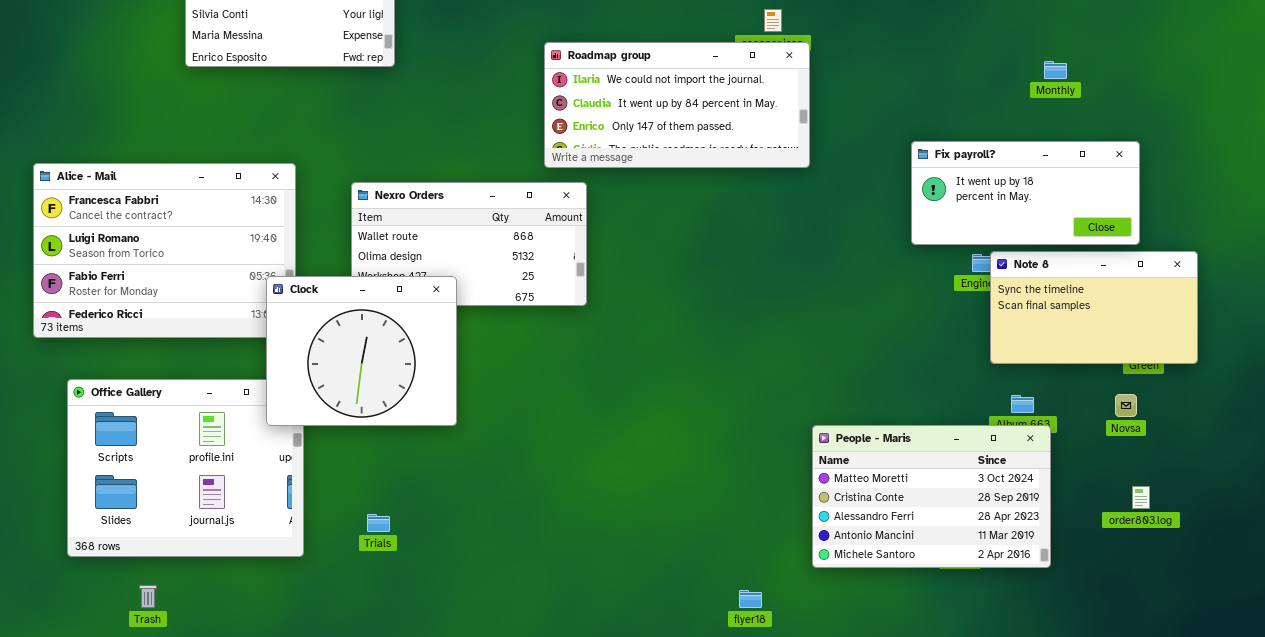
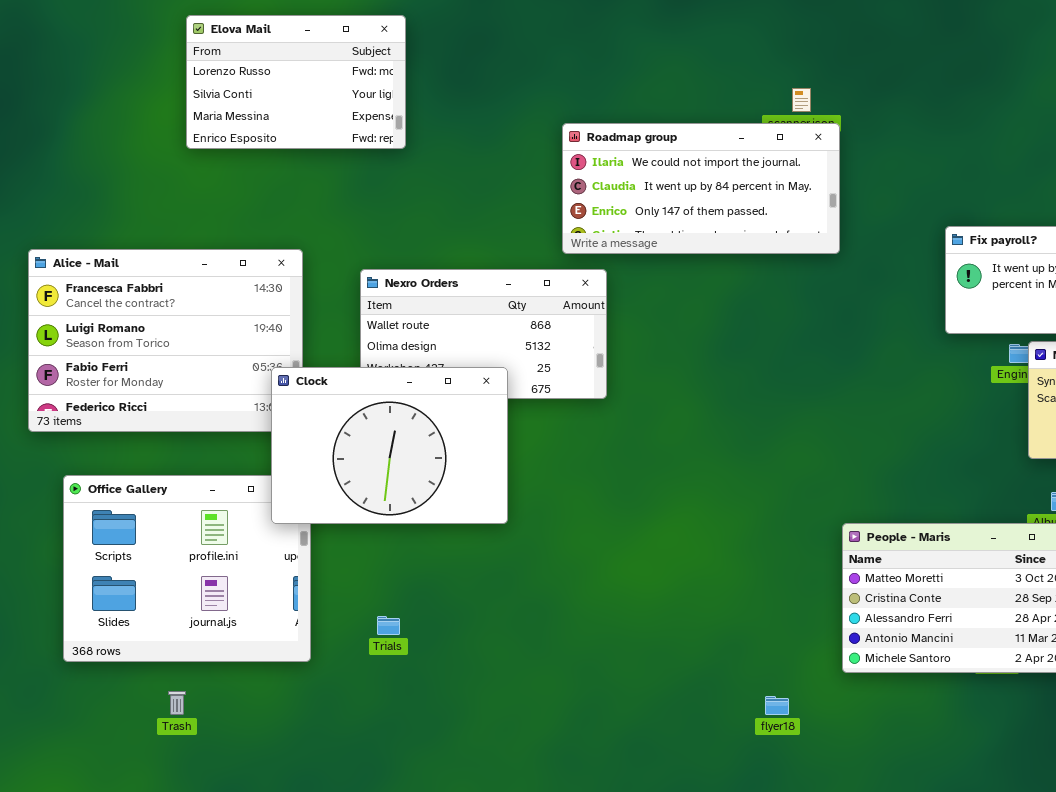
Clock: [266,276,457,426] -> [271,367,508,524], resized
Trash: [139,585,157,608] -> [168,691,186,715], moved

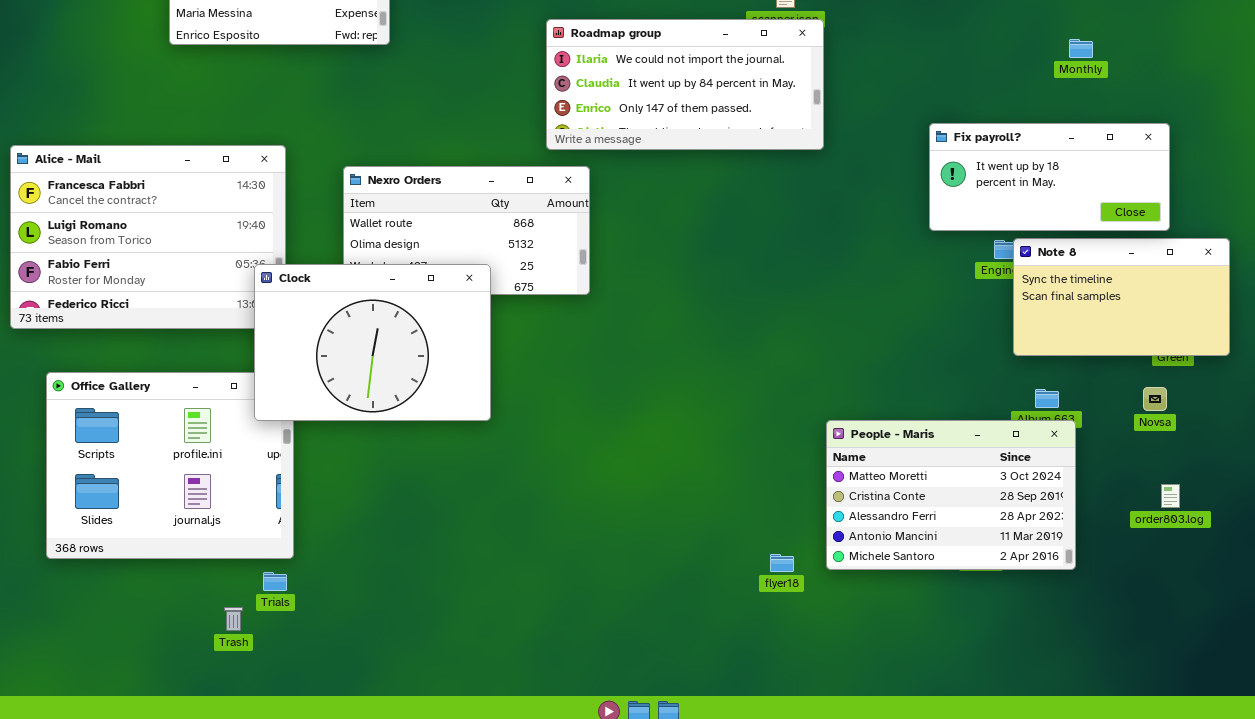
Trials: [377,616,400,635] -> [263,572,287,591], moved
Trash: [168,691,186,715] -> [224,607,243,631], moved
flyer18: [765,696,789,715] -> [770,554,794,572], moved

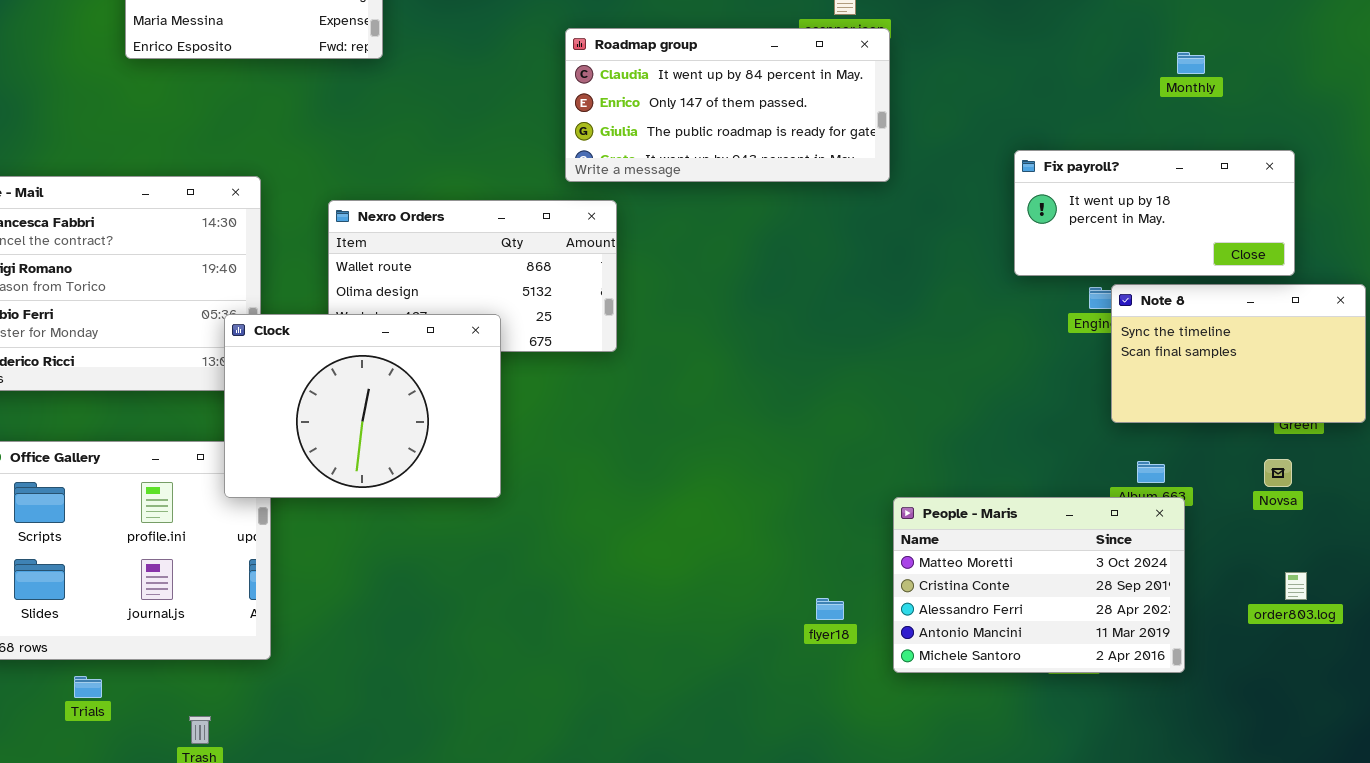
Roadmap group: [546,19,824,150] -> [565,28,890,182], scrolled down 1 row
flyer18: [770,554,794,572] -> [816,598,844,620], moved
Trials: [263,572,287,591] -> [74,676,102,698], moved

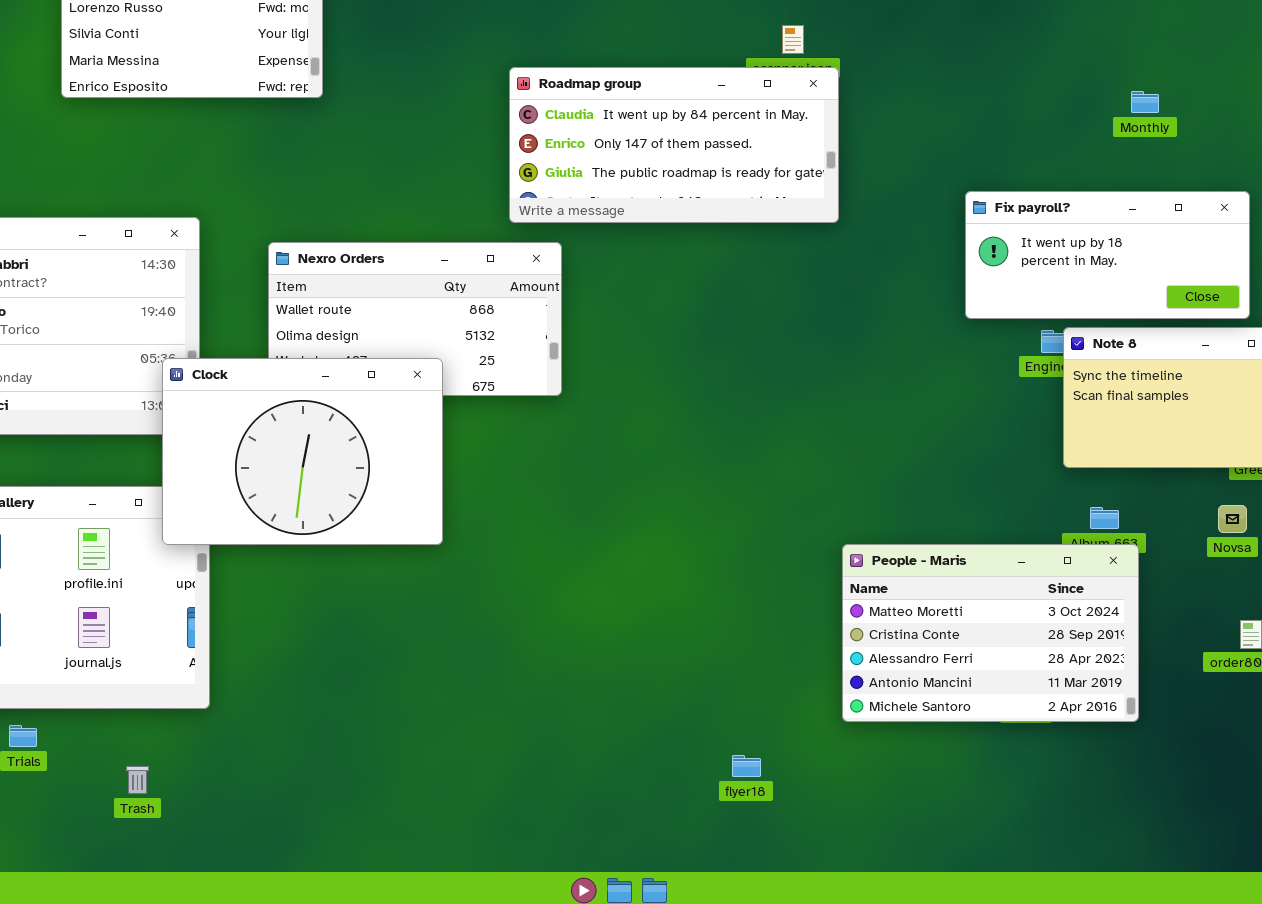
flyer18: [816,598,844,620] -> [732,755,761,777], moved

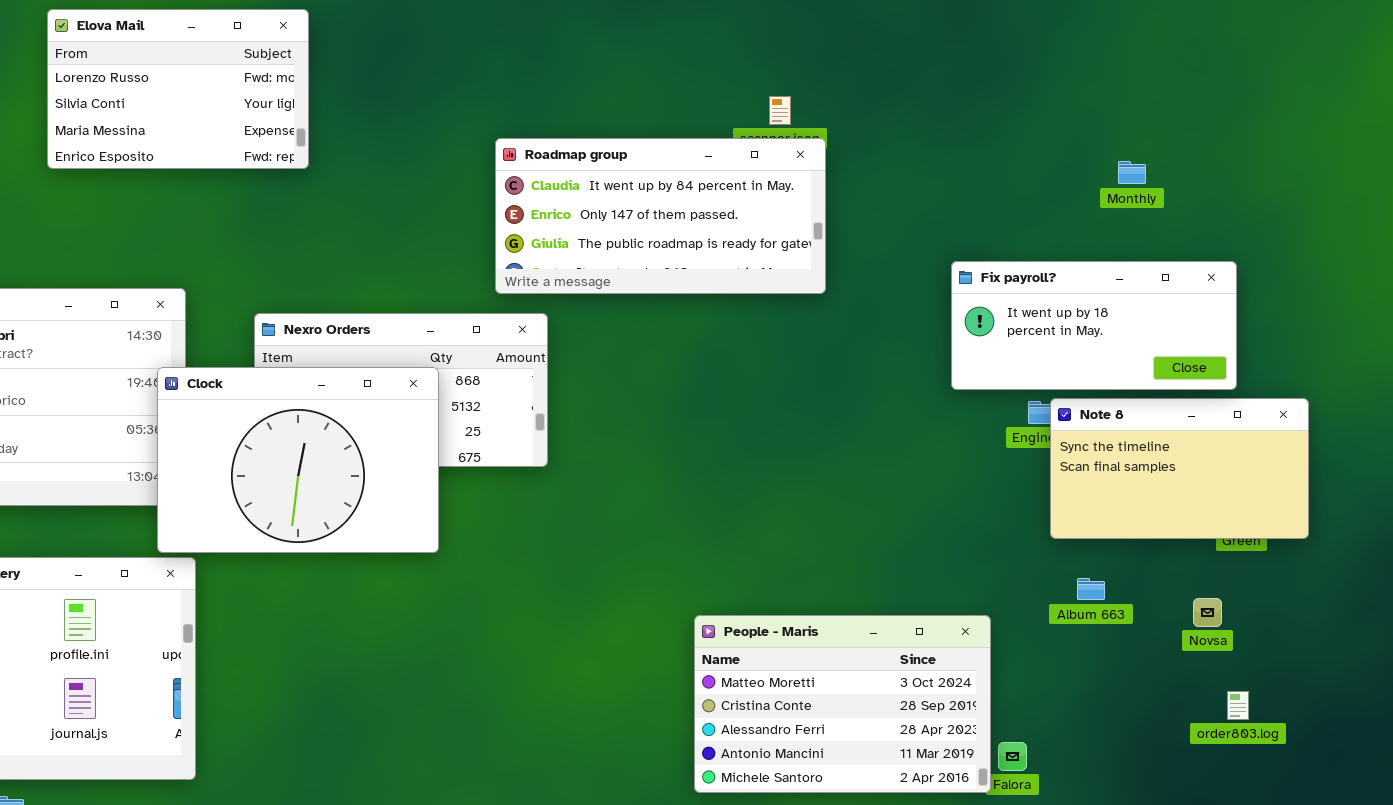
Clock: [162,358,443,545] -> [157,367,439,553], moved
Novsa: [1218,505,1247,533] -> [1193,598,1222,627], moved
People - Maris: [842,544,1139,722] -> [694,615,991,793], moved

